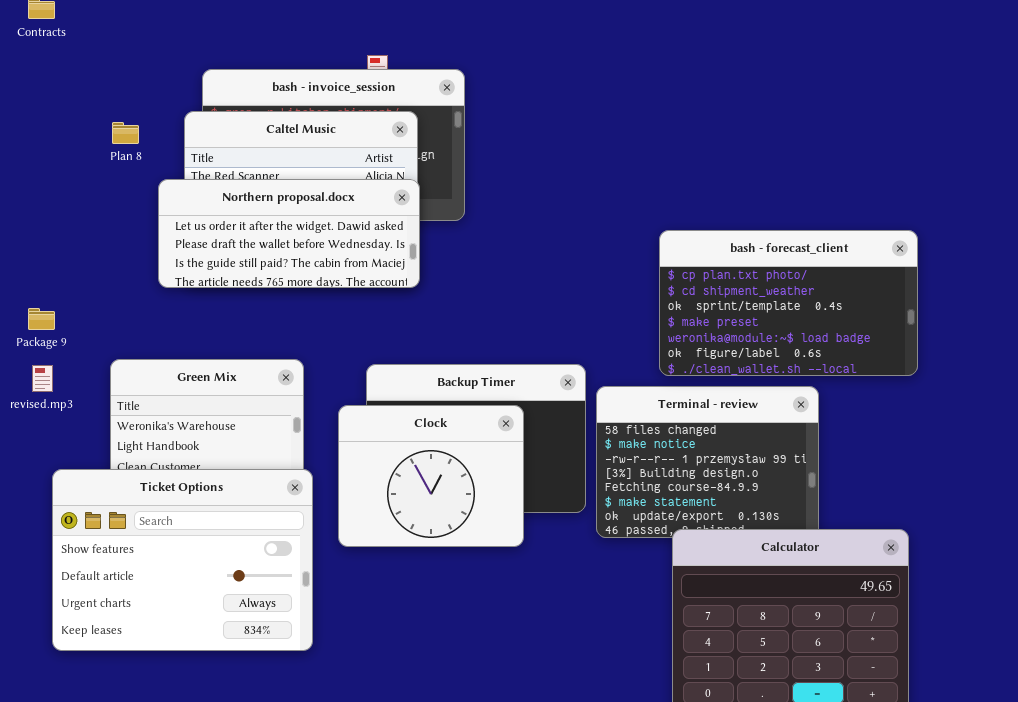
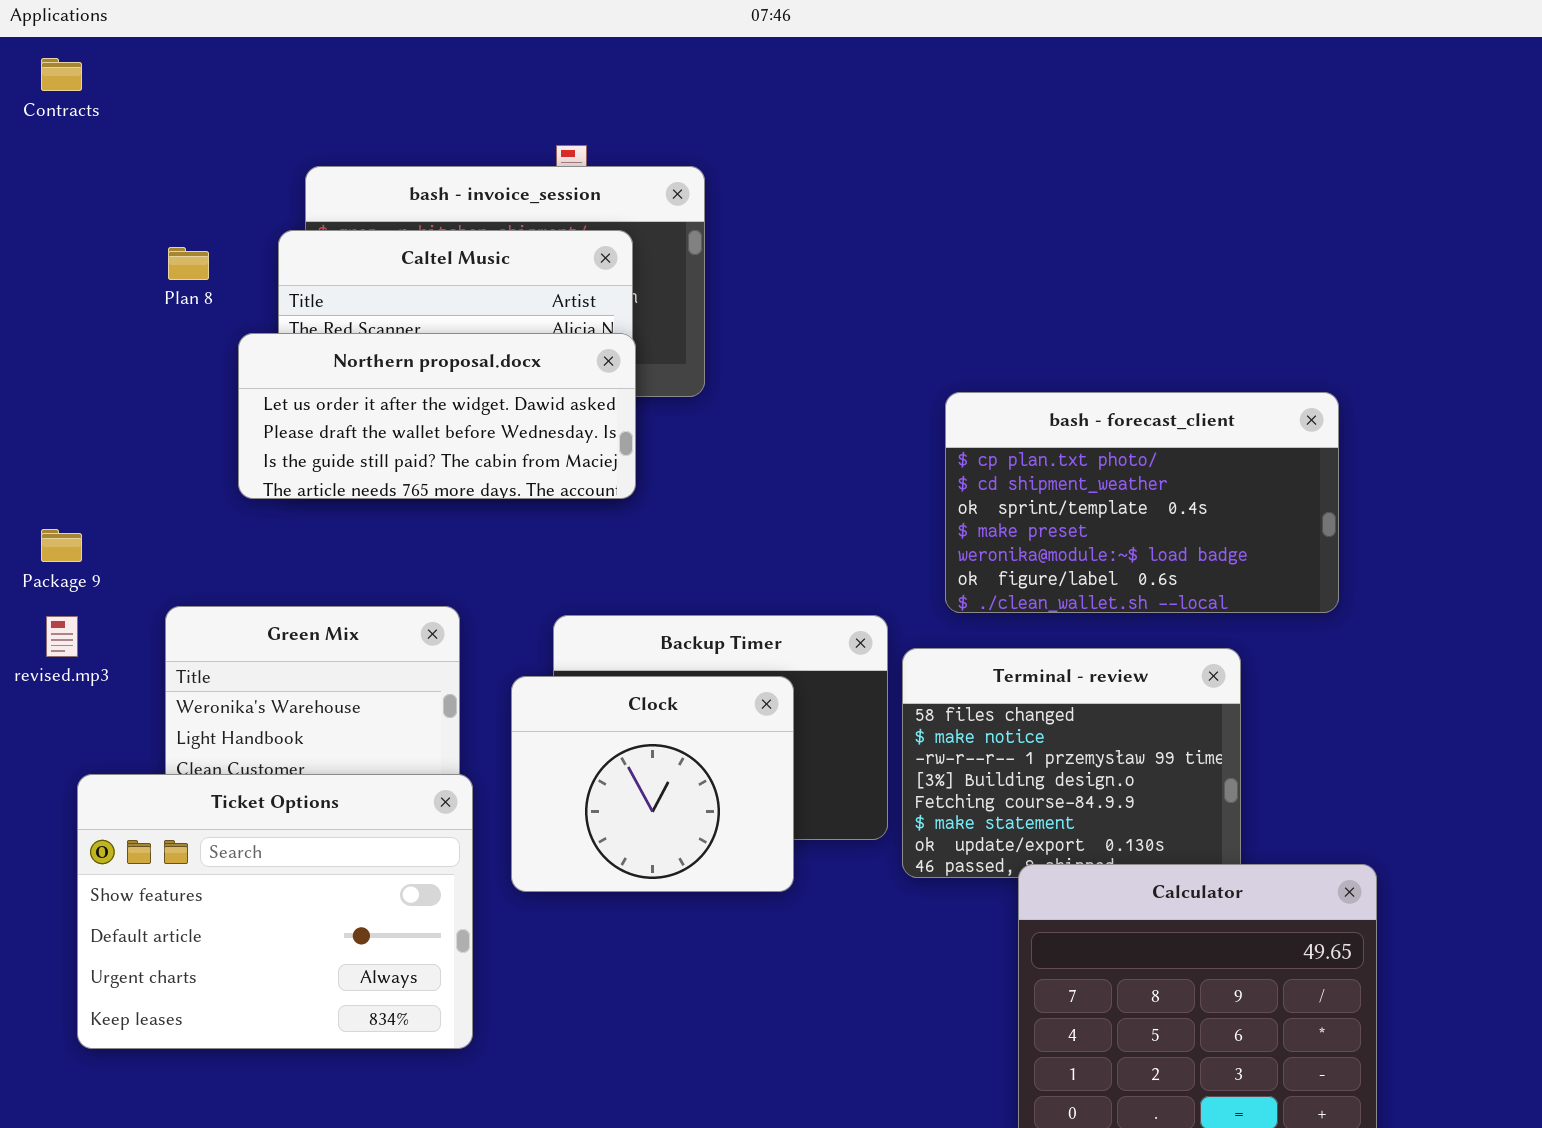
bash - forecast_client: [659,230,918,376] -> [945,392,1339,613], moved

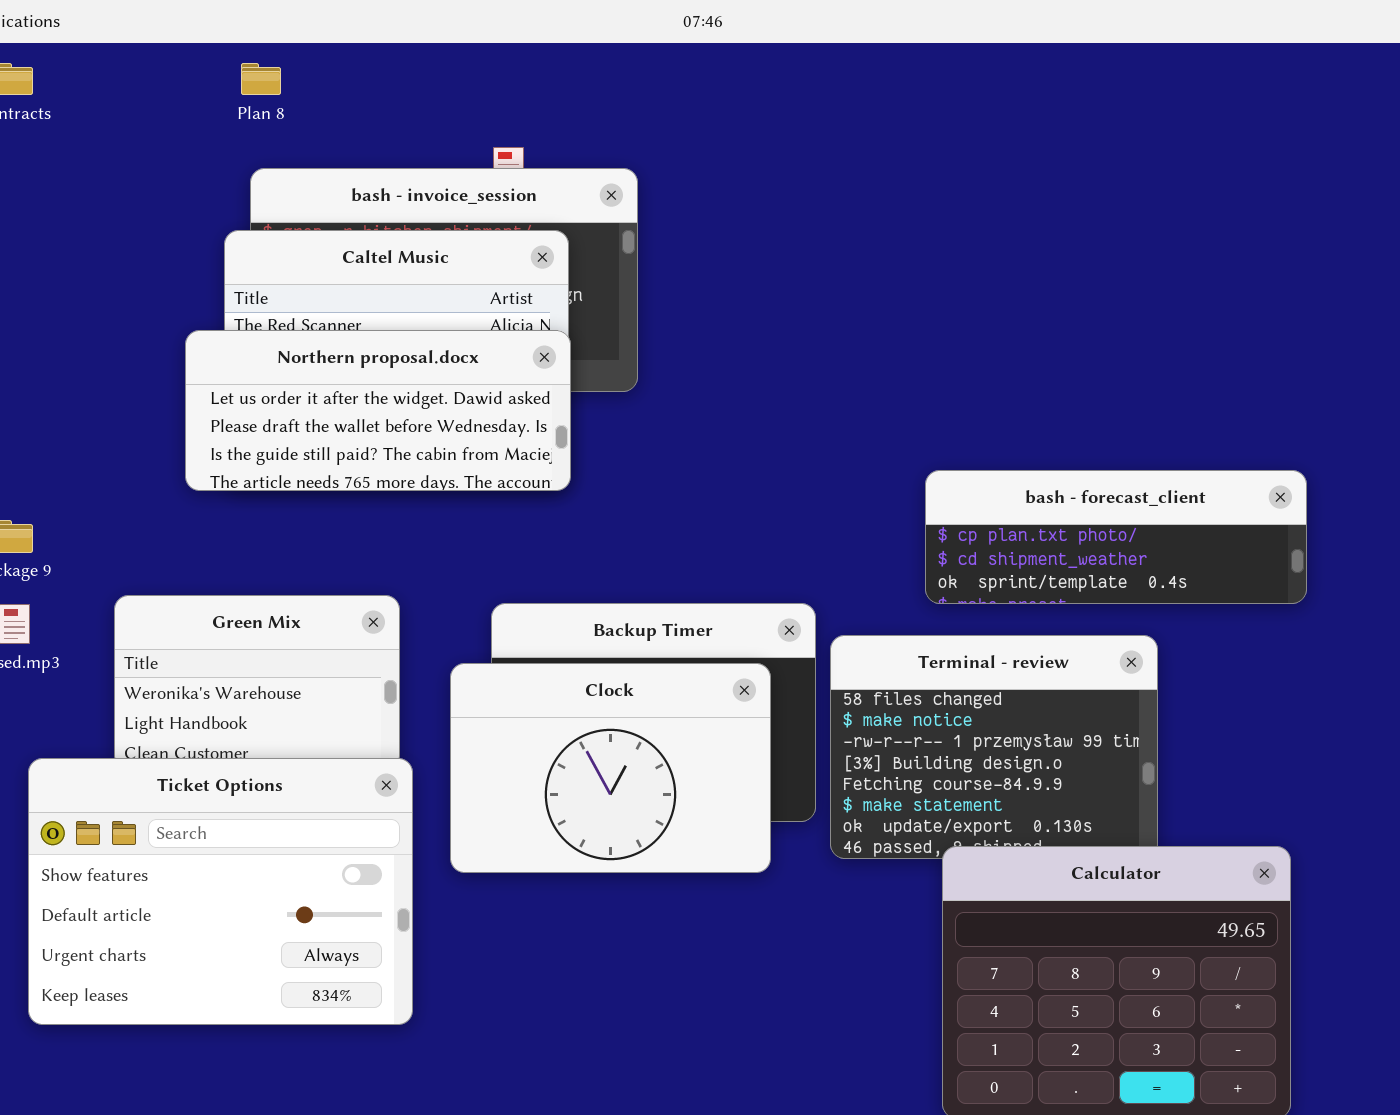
Plan 8: [168,247,209,280] -> [241,63,281,95], moved
bash - forecast_client: [945,392,1339,613] -> [925,470,1307,604], moved, resized
Clock: [511,676,794,892] -> [450,663,771,873], resized

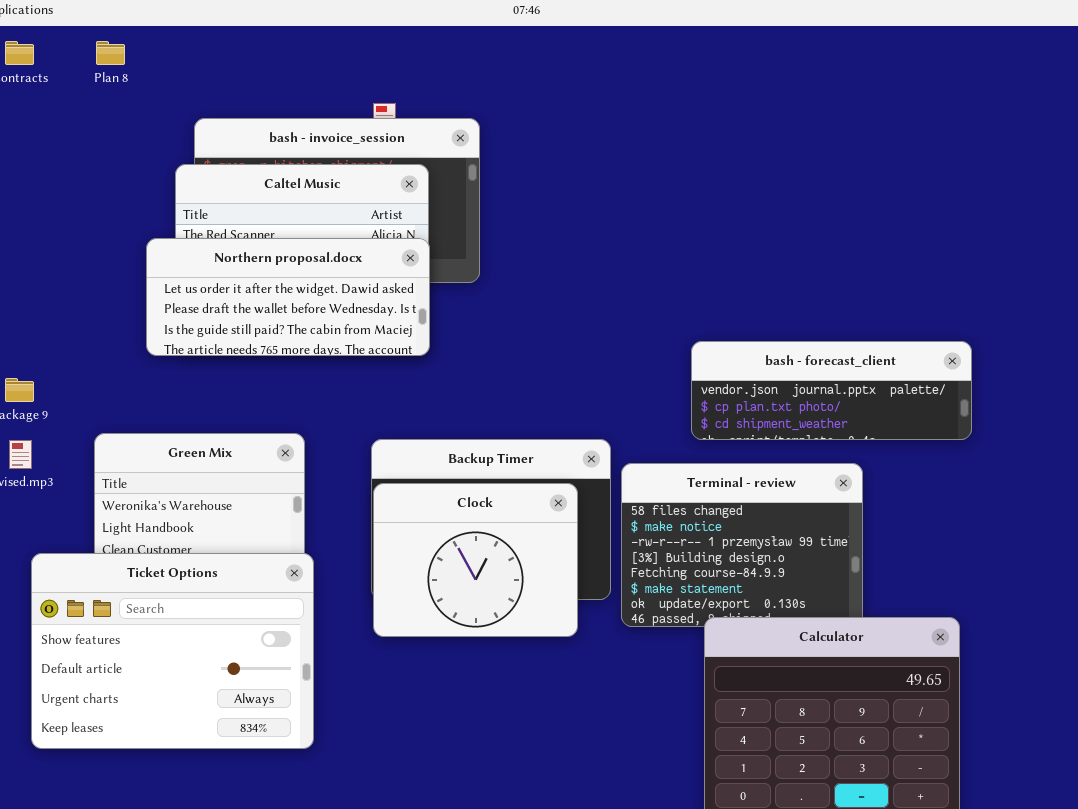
Plan 8: [241,63,281,95] -> [96,41,125,65], moved
bash - forecast_client: [925,470,1307,604] -> [691,341,972,440], scrolled up 1 row
Clock: [450,663,771,873] -> [373,483,578,637], resized

